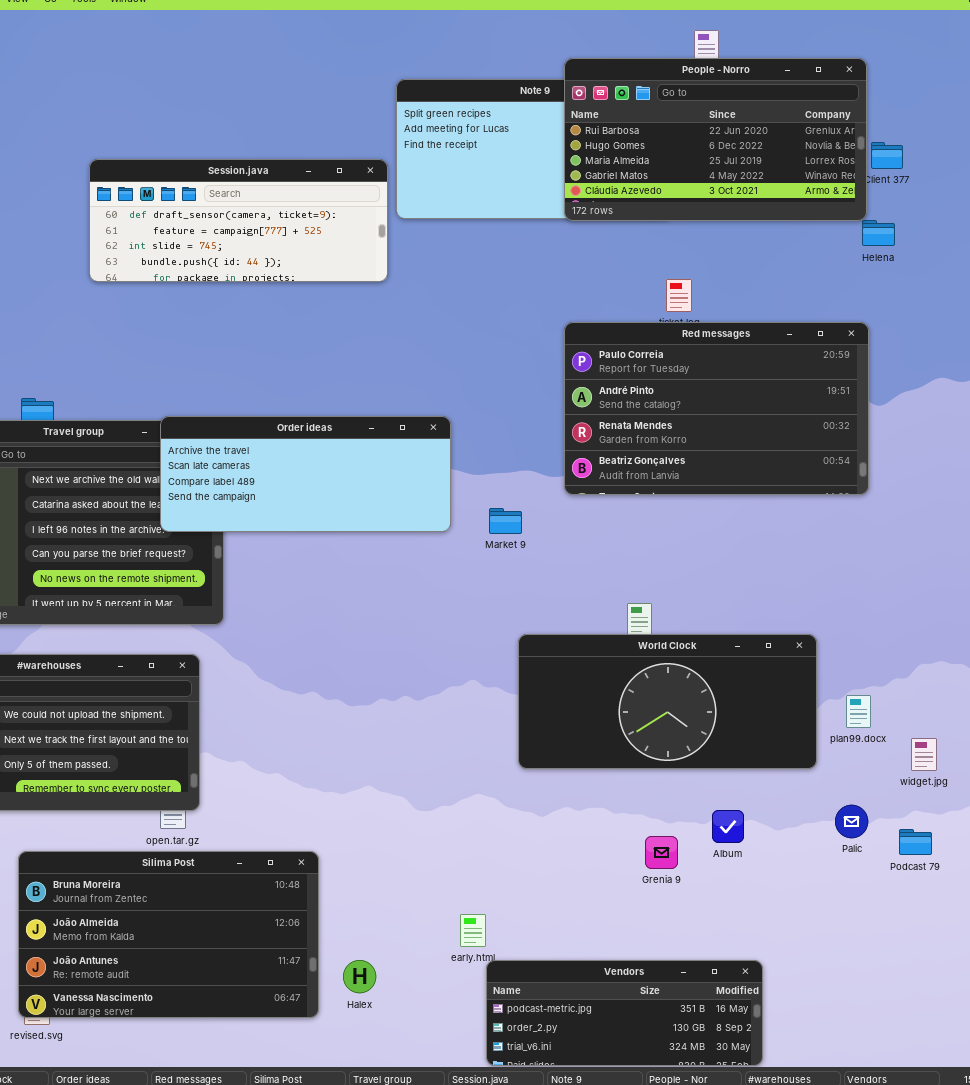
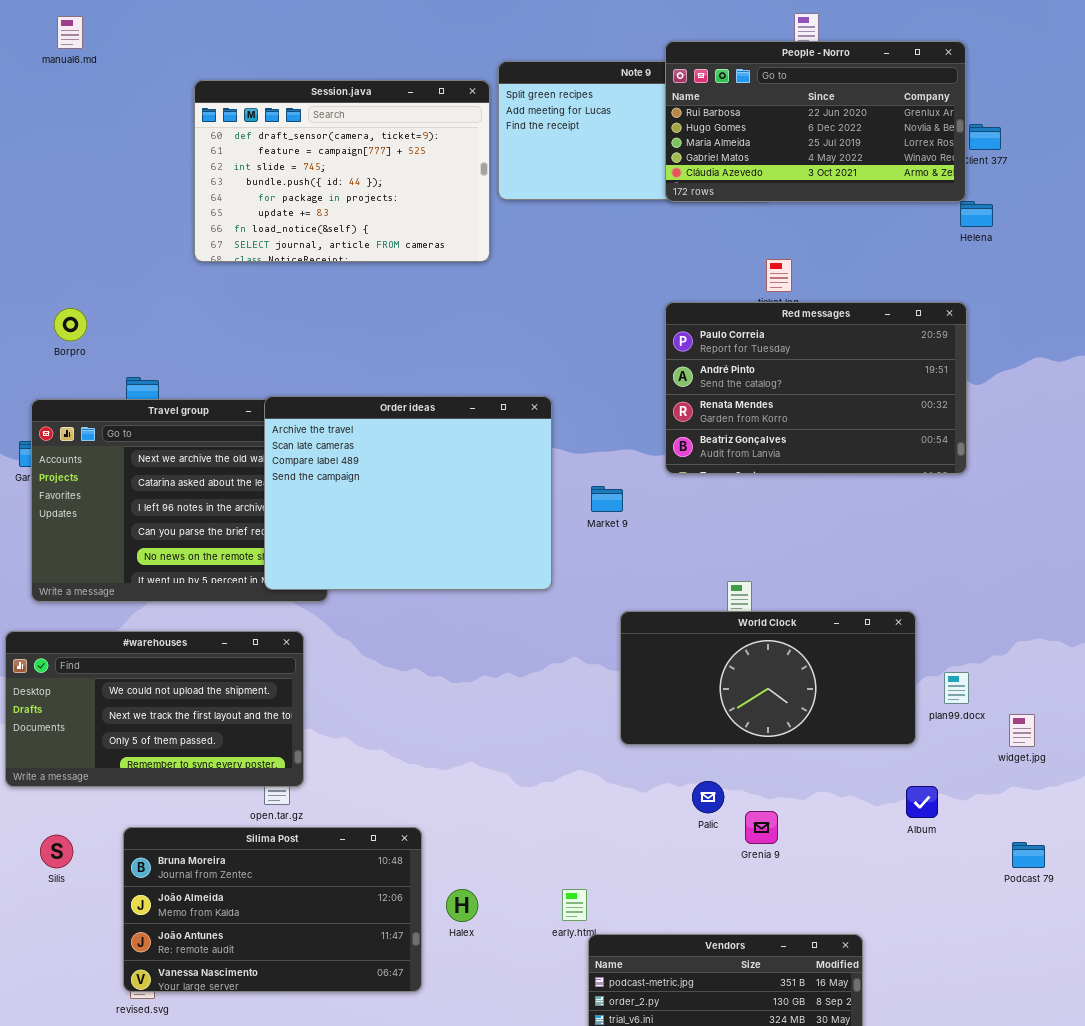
Session.java: [89,159,388,282] -> [194,80,490,262], resized
Order ideas: [160,416,451,532] -> [264,396,552,590], resized
Palic: [835,805,868,838] -> [692,781,724,813], moved
Album: [712,810,744,843] -> [906,786,938,818], moved
Podcast 79: [899,829,932,855] -> [1012,842,1045,868], moved
Halex: [343,960,376,993] -> [446,889,478,922], moved

